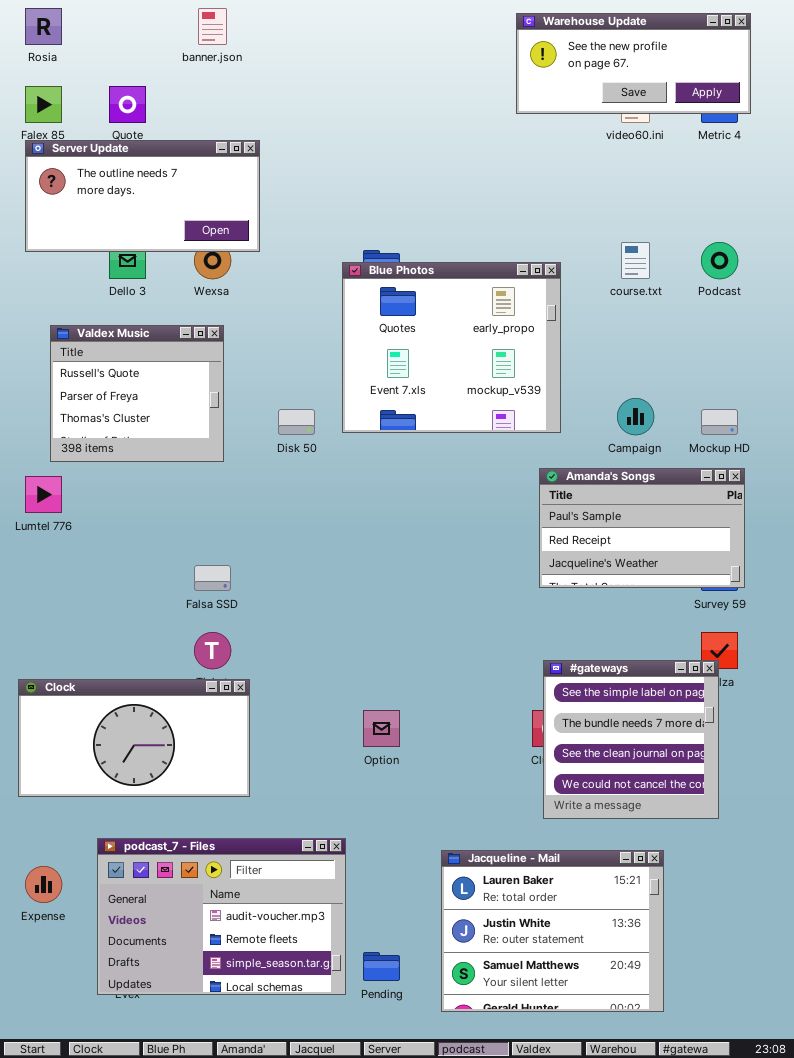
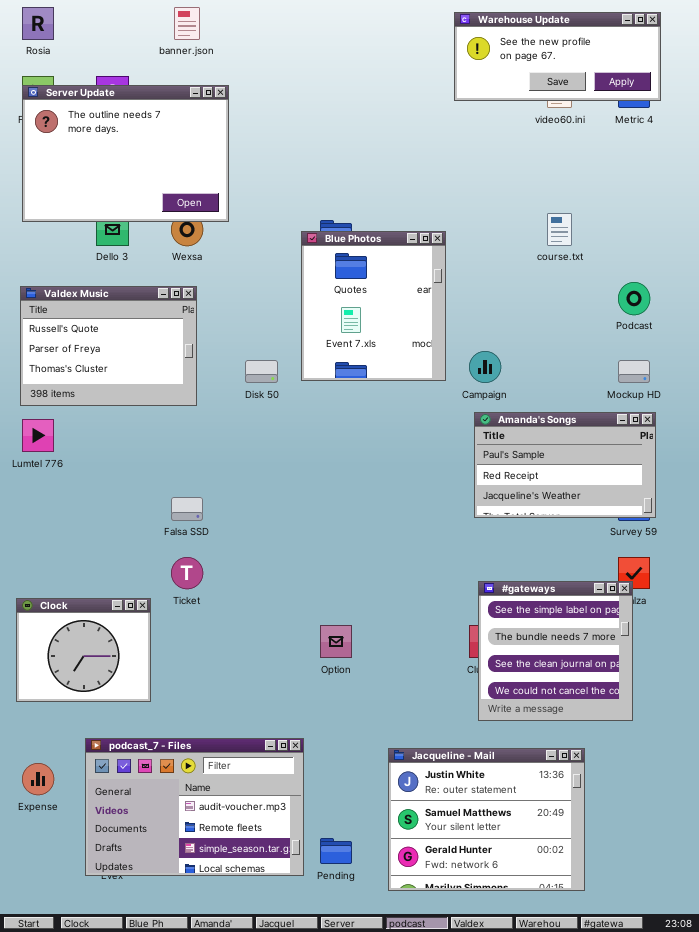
Server Update: [25,140,260,252] -> [22,85,229,222], resized
Podcast: [701,242,738,279] -> [618,282,650,315], moved
Blue Photos: [342,262,561,433] -> [301,231,446,381], resized
Valdex Music: [50,325,224,462] -> [20,286,197,406], resized
Campaign: [617,398,654,435] -> [469,351,501,383], moved
Clock: [18,679,250,797] -> [16,598,151,702], resized
Jacqueline - Mail: [441,850,664,1012] -> [388,748,585,891], scrolled down 1 row

